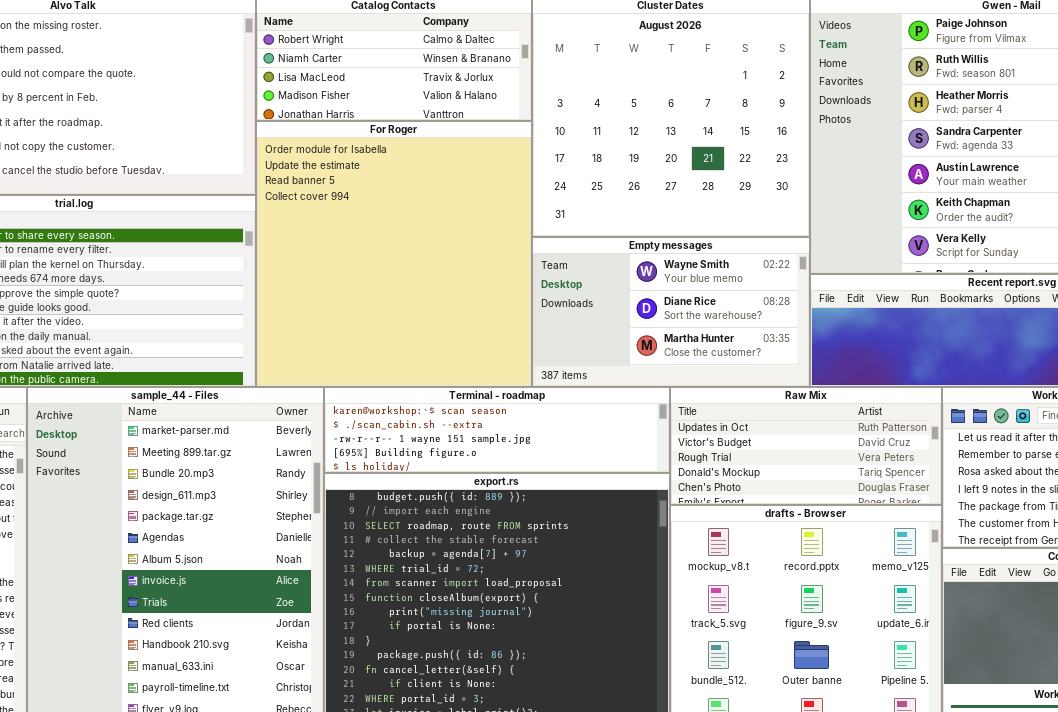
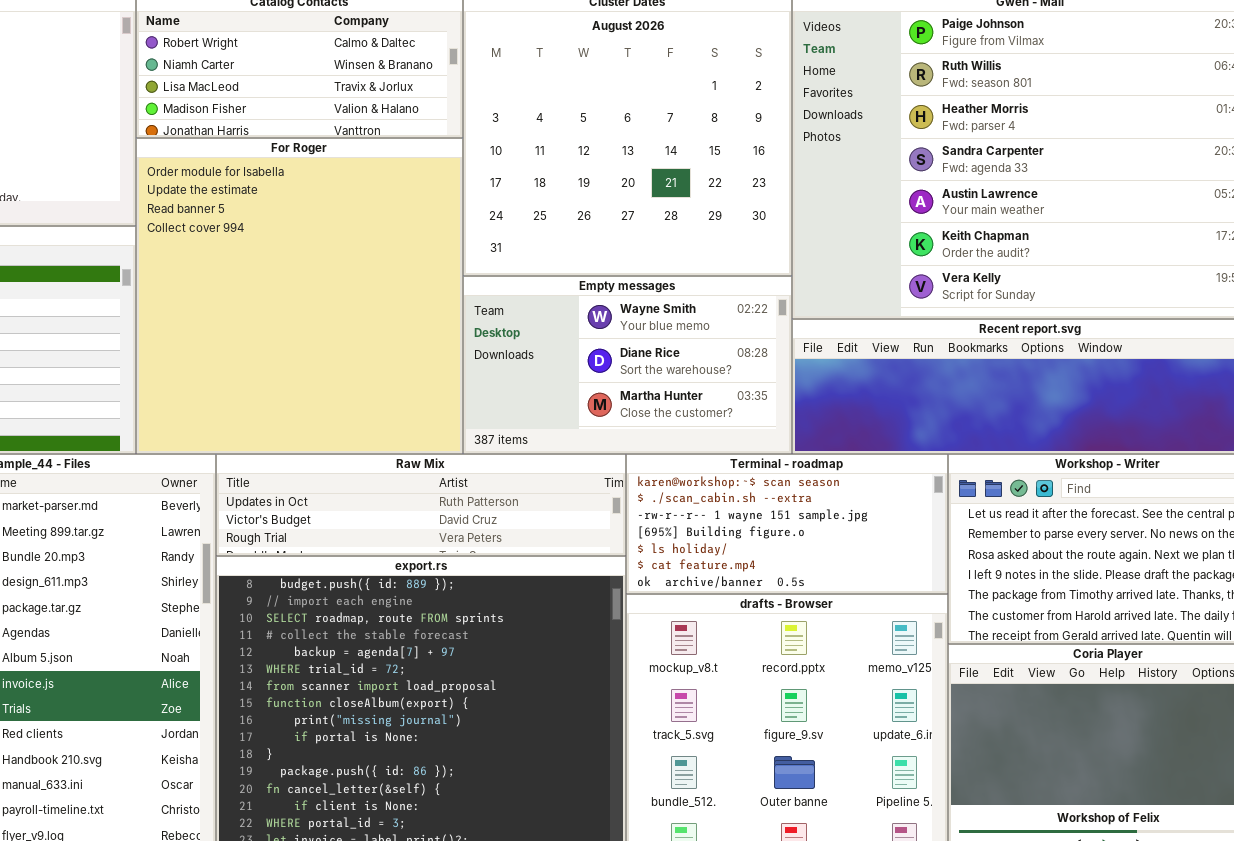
Terminal - roadmap: [324,387,670,473] -> [626,454,948,594], moved, resized
Raw Mix: [670,387,942,505] -> [216,454,626,556], moved, resized

